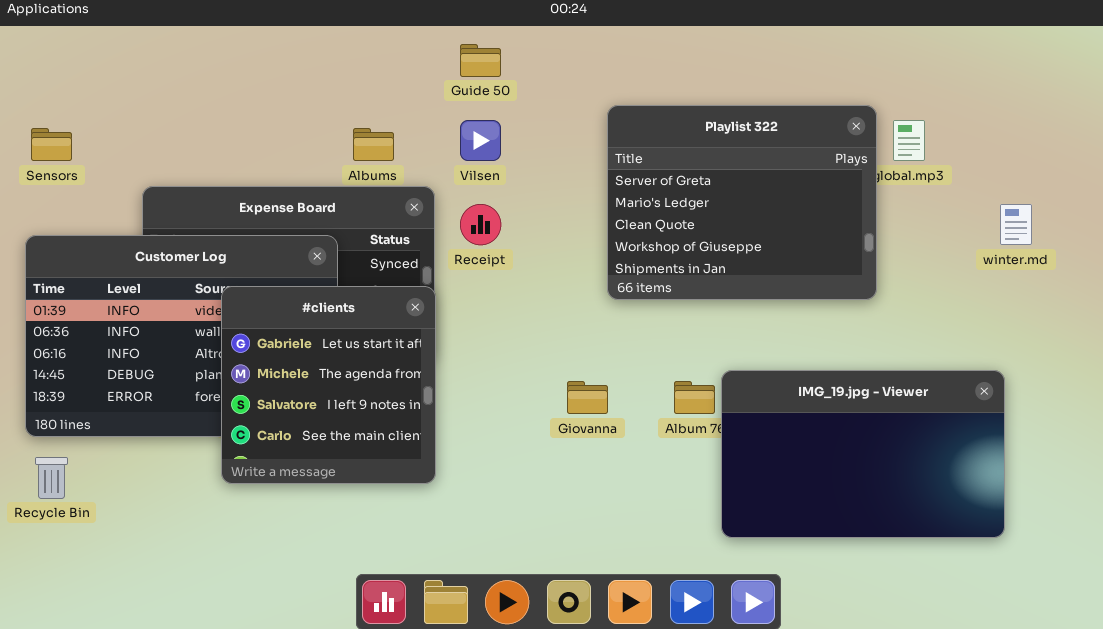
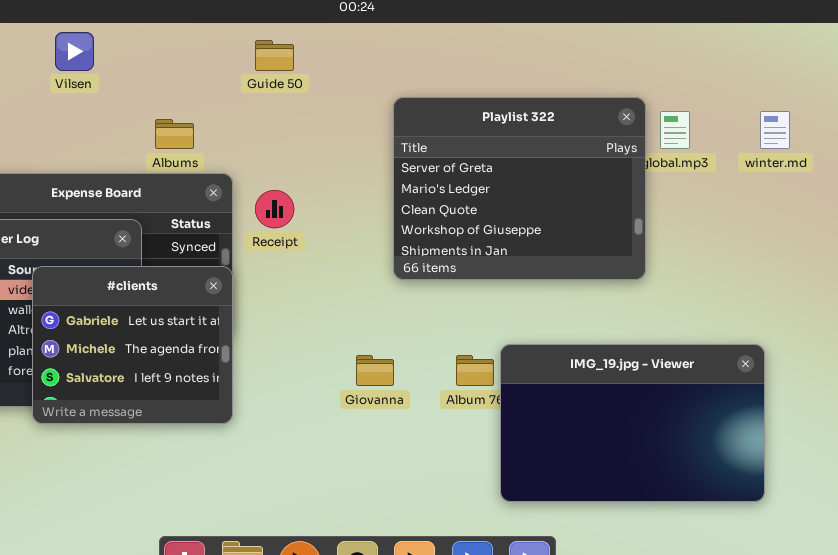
Vilsen: [460,120,501,161] -> [55,32,94,71], moved
winter.md: [1000,204,1032,245] -> [760,111,790,149], moved
#clients: [221,286,436,484] -> [32,266,233,424], resized

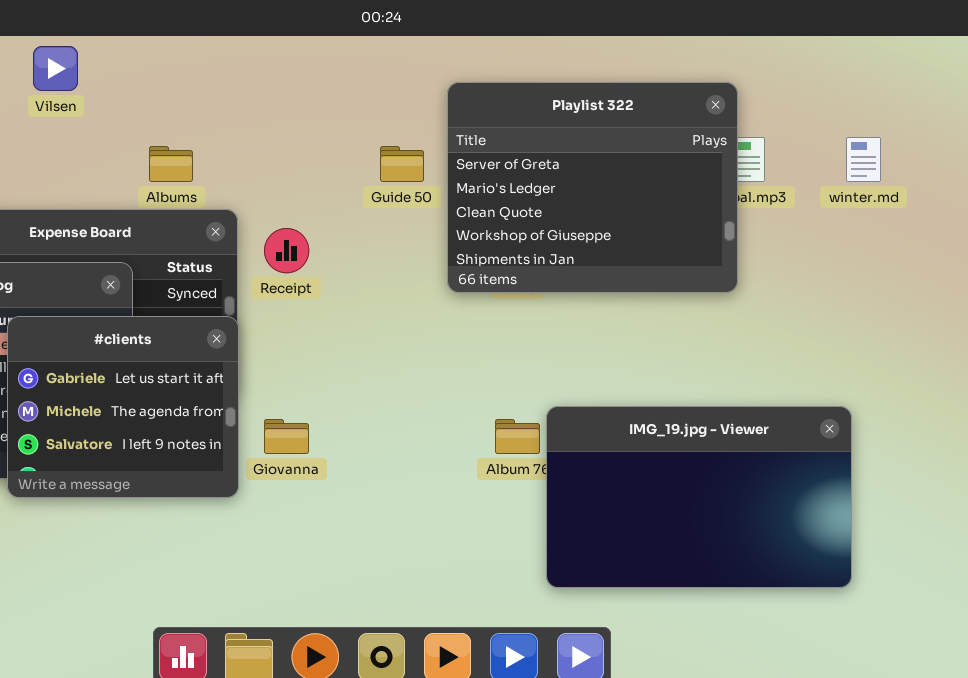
Guide 50: [255,40,294,71] -> [380,146,424,182], moved
Playlist 322: [393,97,646,280] -> [447,82,738,293], moved
Giovanna: [356,355,394,386] -> [264,419,309,454], moved

